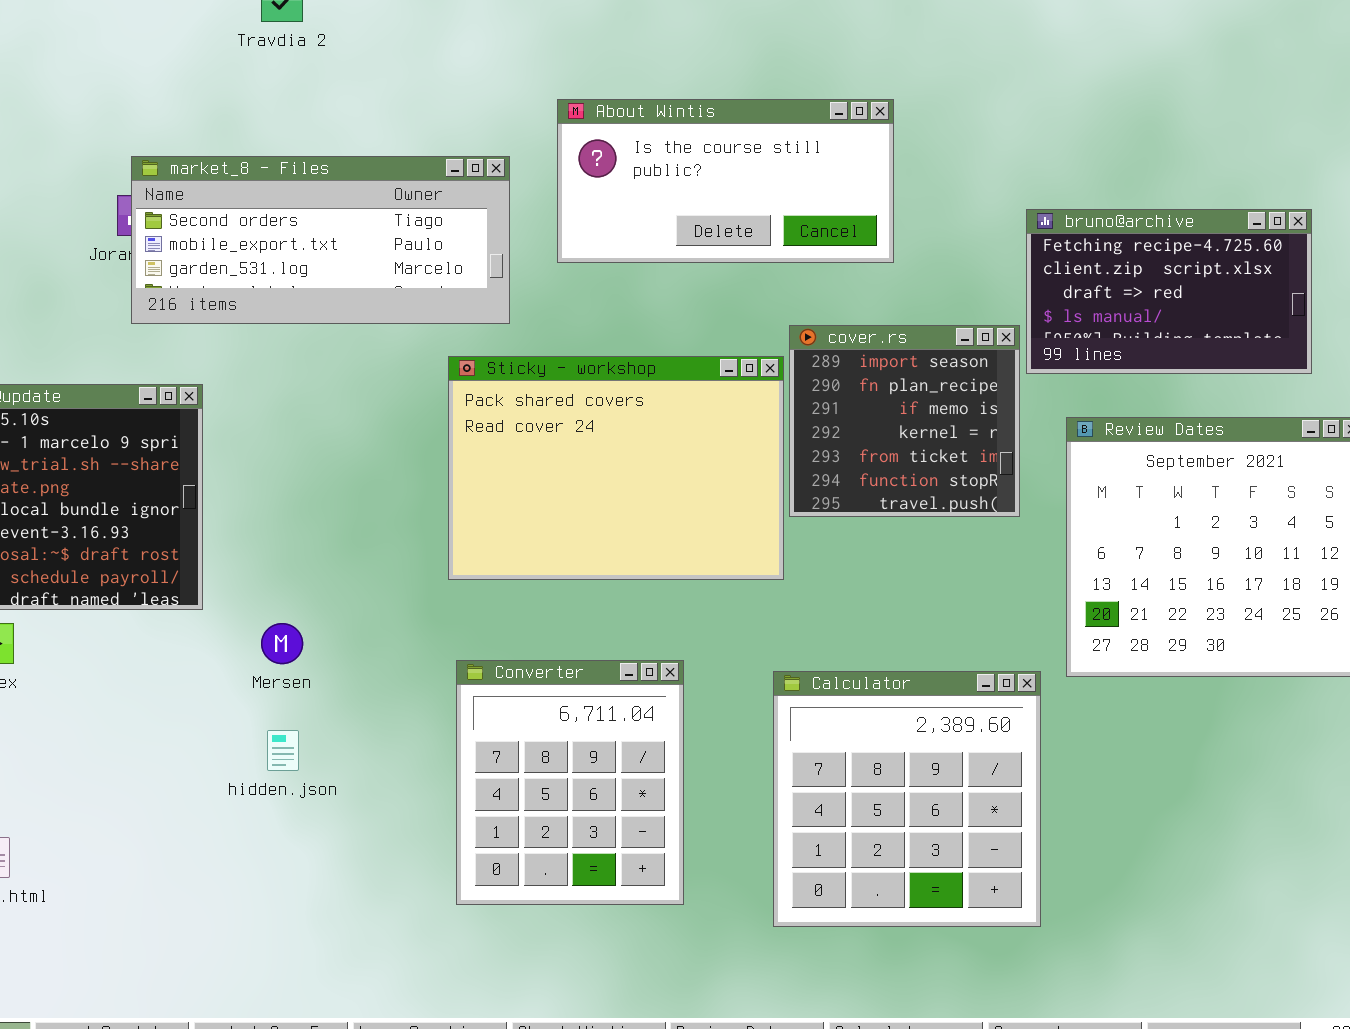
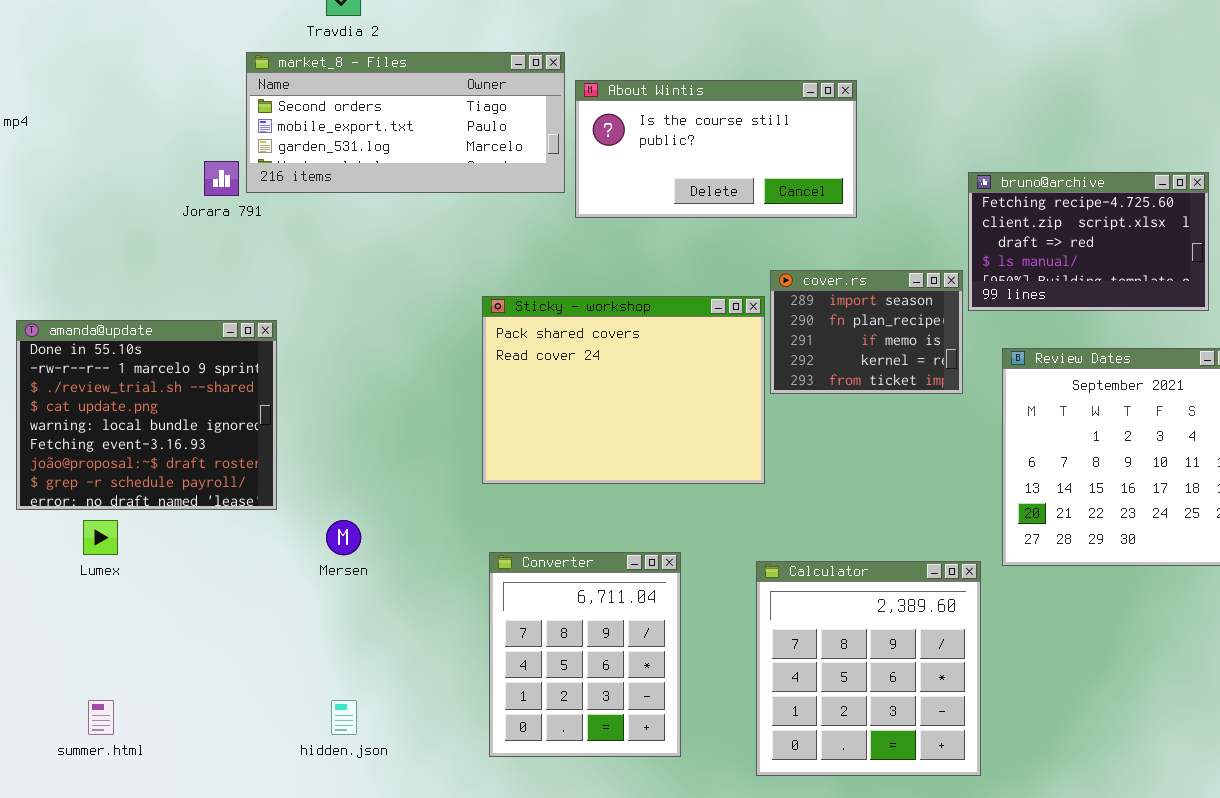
market_8 - Files: [131,156,510,324] -> [246,52,565,193], moved
cover.rs: [789,325,1020,517] -> [770,270,963,394], resized
hidden.json: [267,730,299,771] -> [331,700,357,735], moved

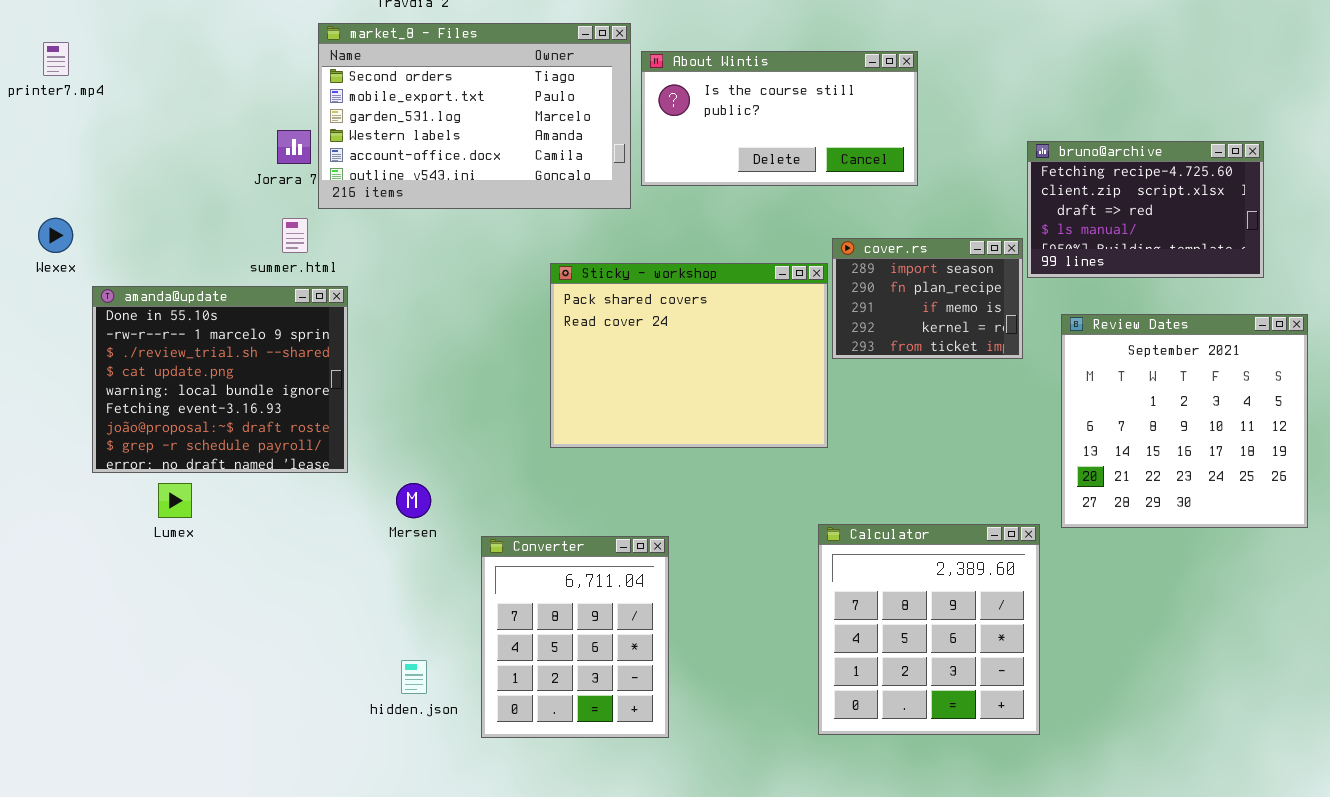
market_8 - Files: [246,52,565,193] -> [318,23,631,209], resized
Converter: [489,552,681,757] -> [481,536,669,738], moved
summer.html: [88,700,114,735] -> [282,218,308,253], moved

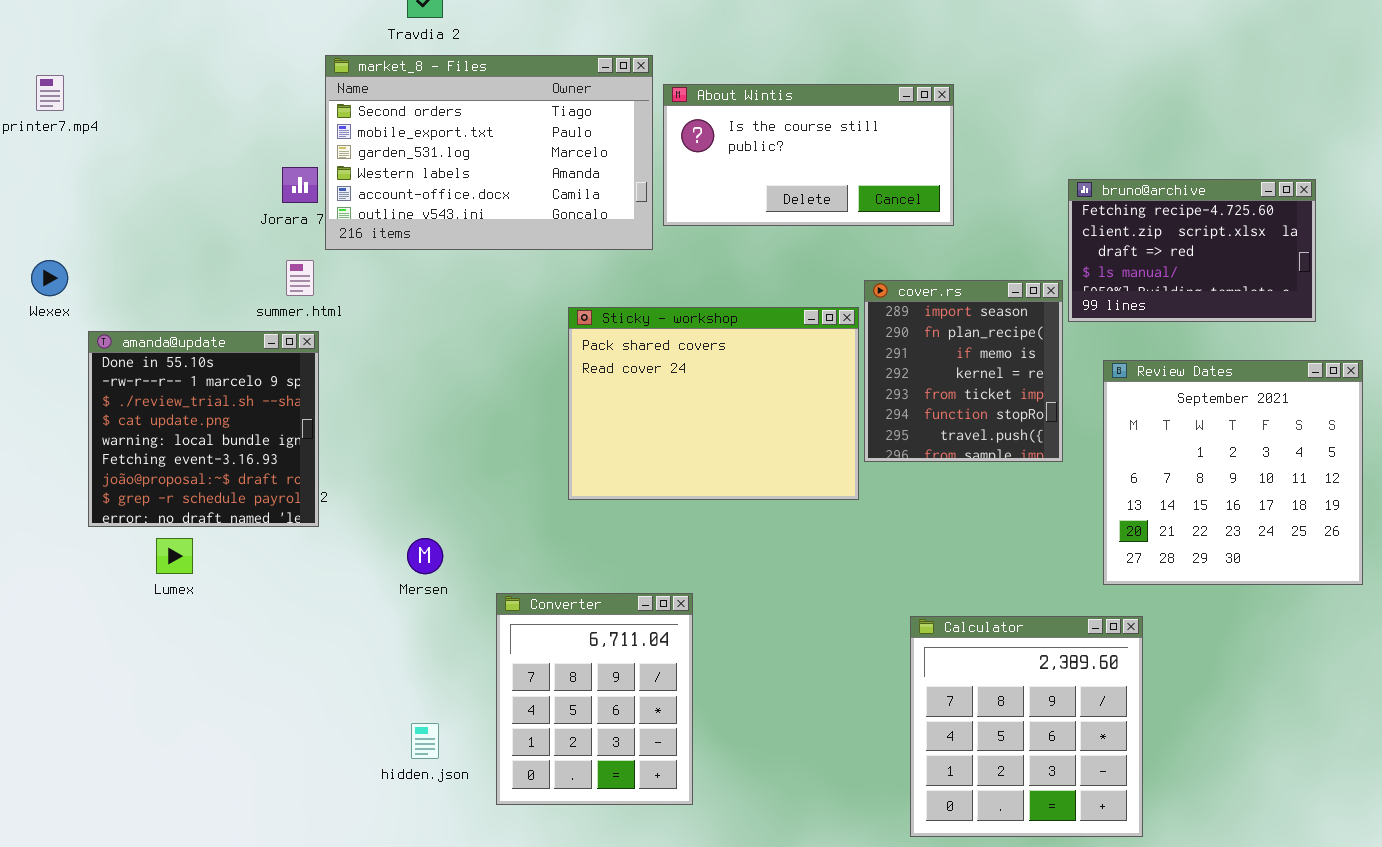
cover.rs: [832,238,1023,359] -> [864,280,1063,462], resized
amanda@update: [92,286,348,473] -> [88,331,319,527], resized
Calculator: [818,524,1040,735] -> [910,616,1143,837], moved

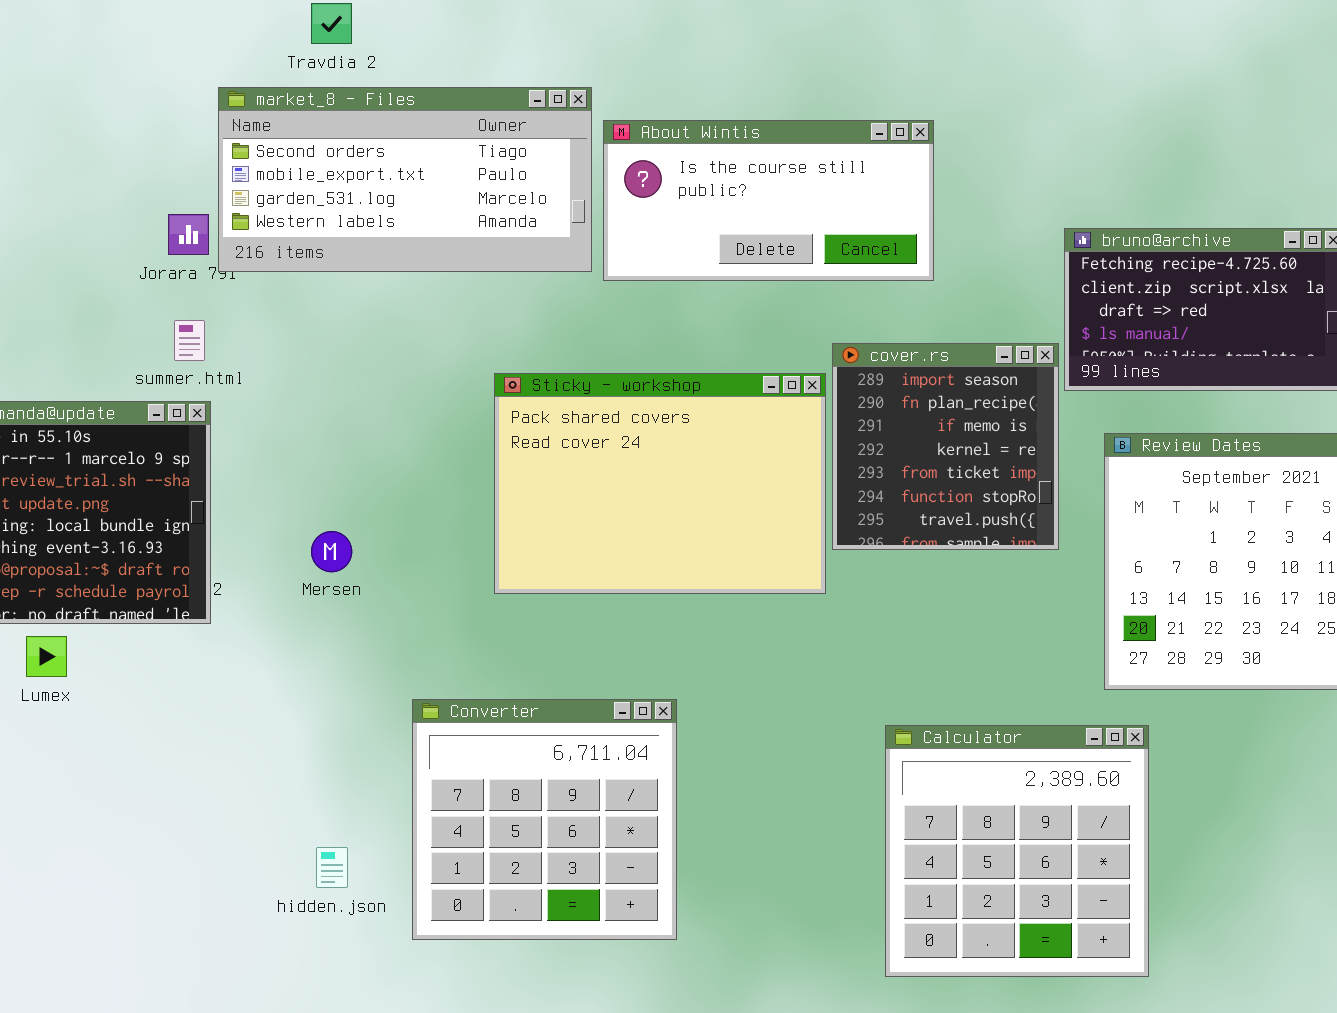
market_8 - Files: [325,55,653,250] -> [218,87,592,272], resized
Mersen: [407,538,443,574] -> [311,531,352,572], moved
Converter: [496,593,693,805] -> [412,699,677,940], resized

